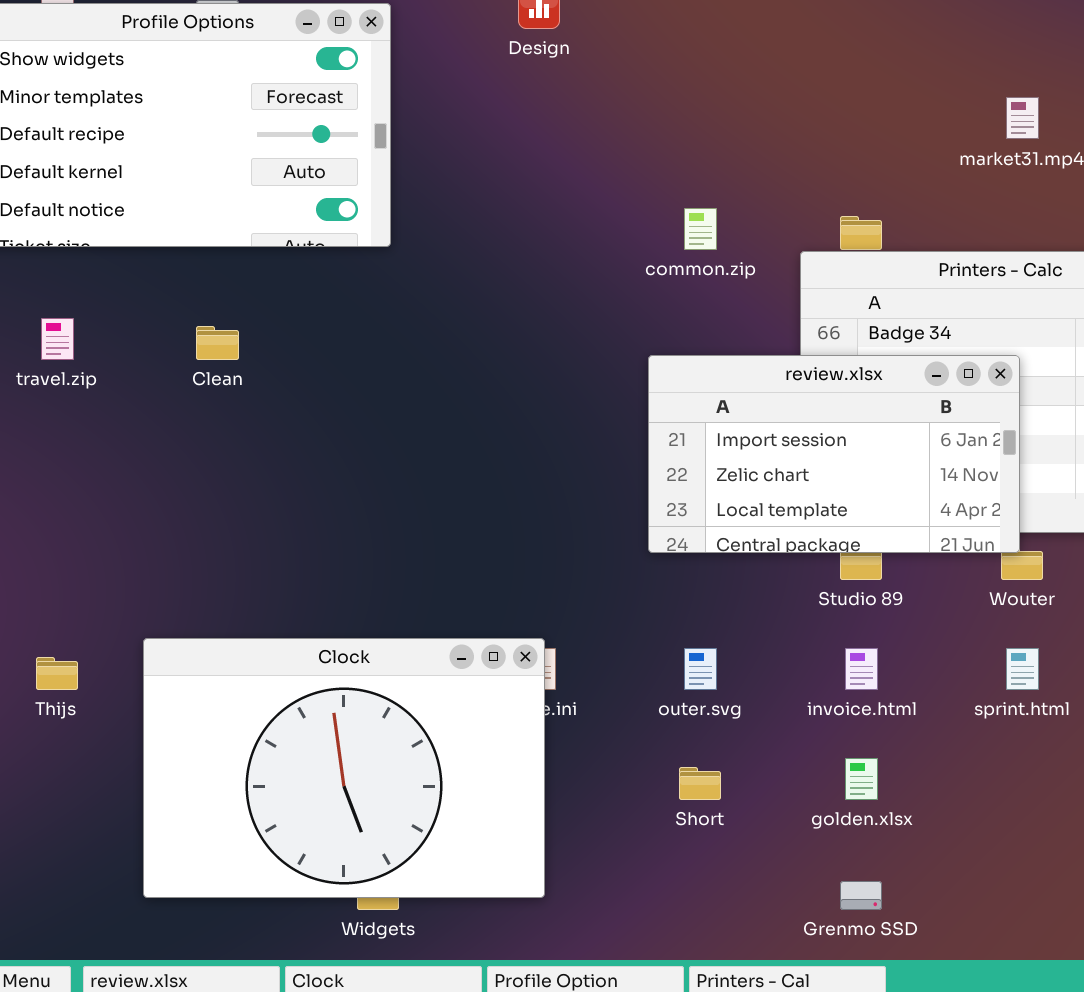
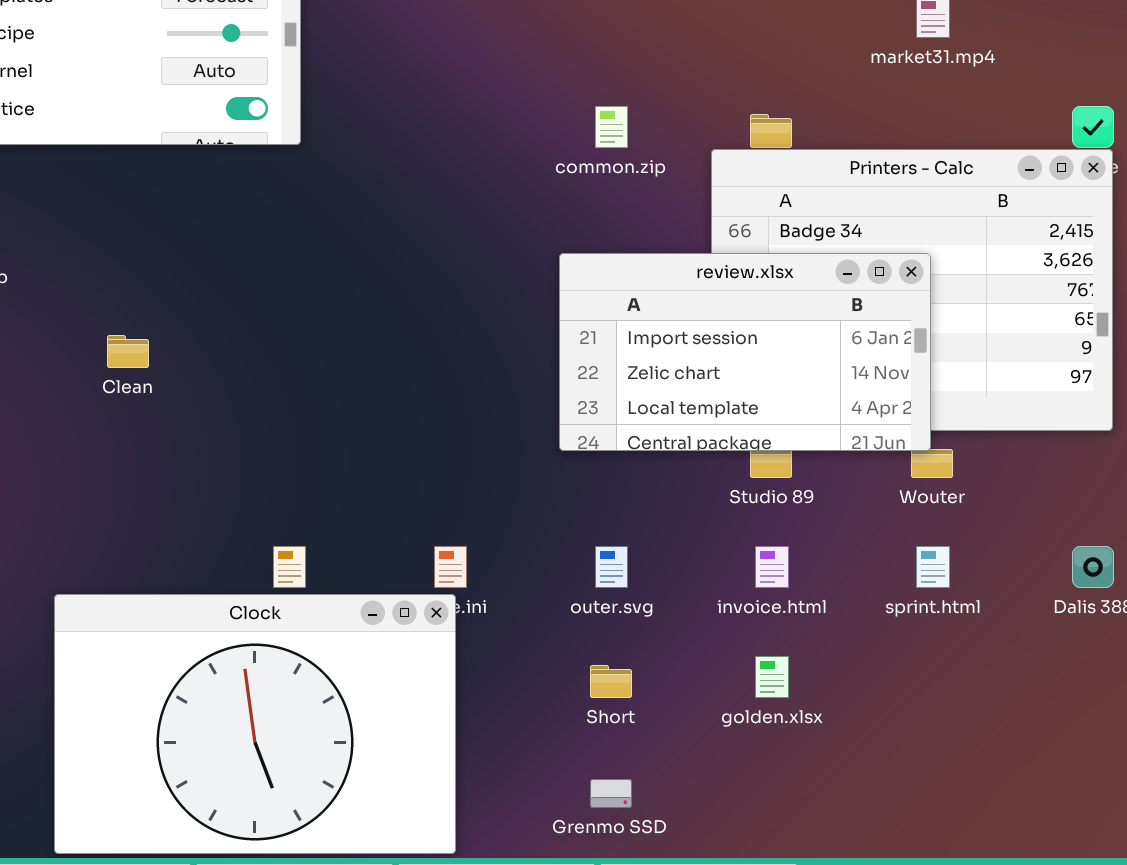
Clean: [196,326,239,360] -> [107,335,149,368], moved
Clock: [143,638,545,898] -> [54,594,456,854], moved
Grenmo SSD: [840,881,882,910] -> [590,779,632,808], moved

